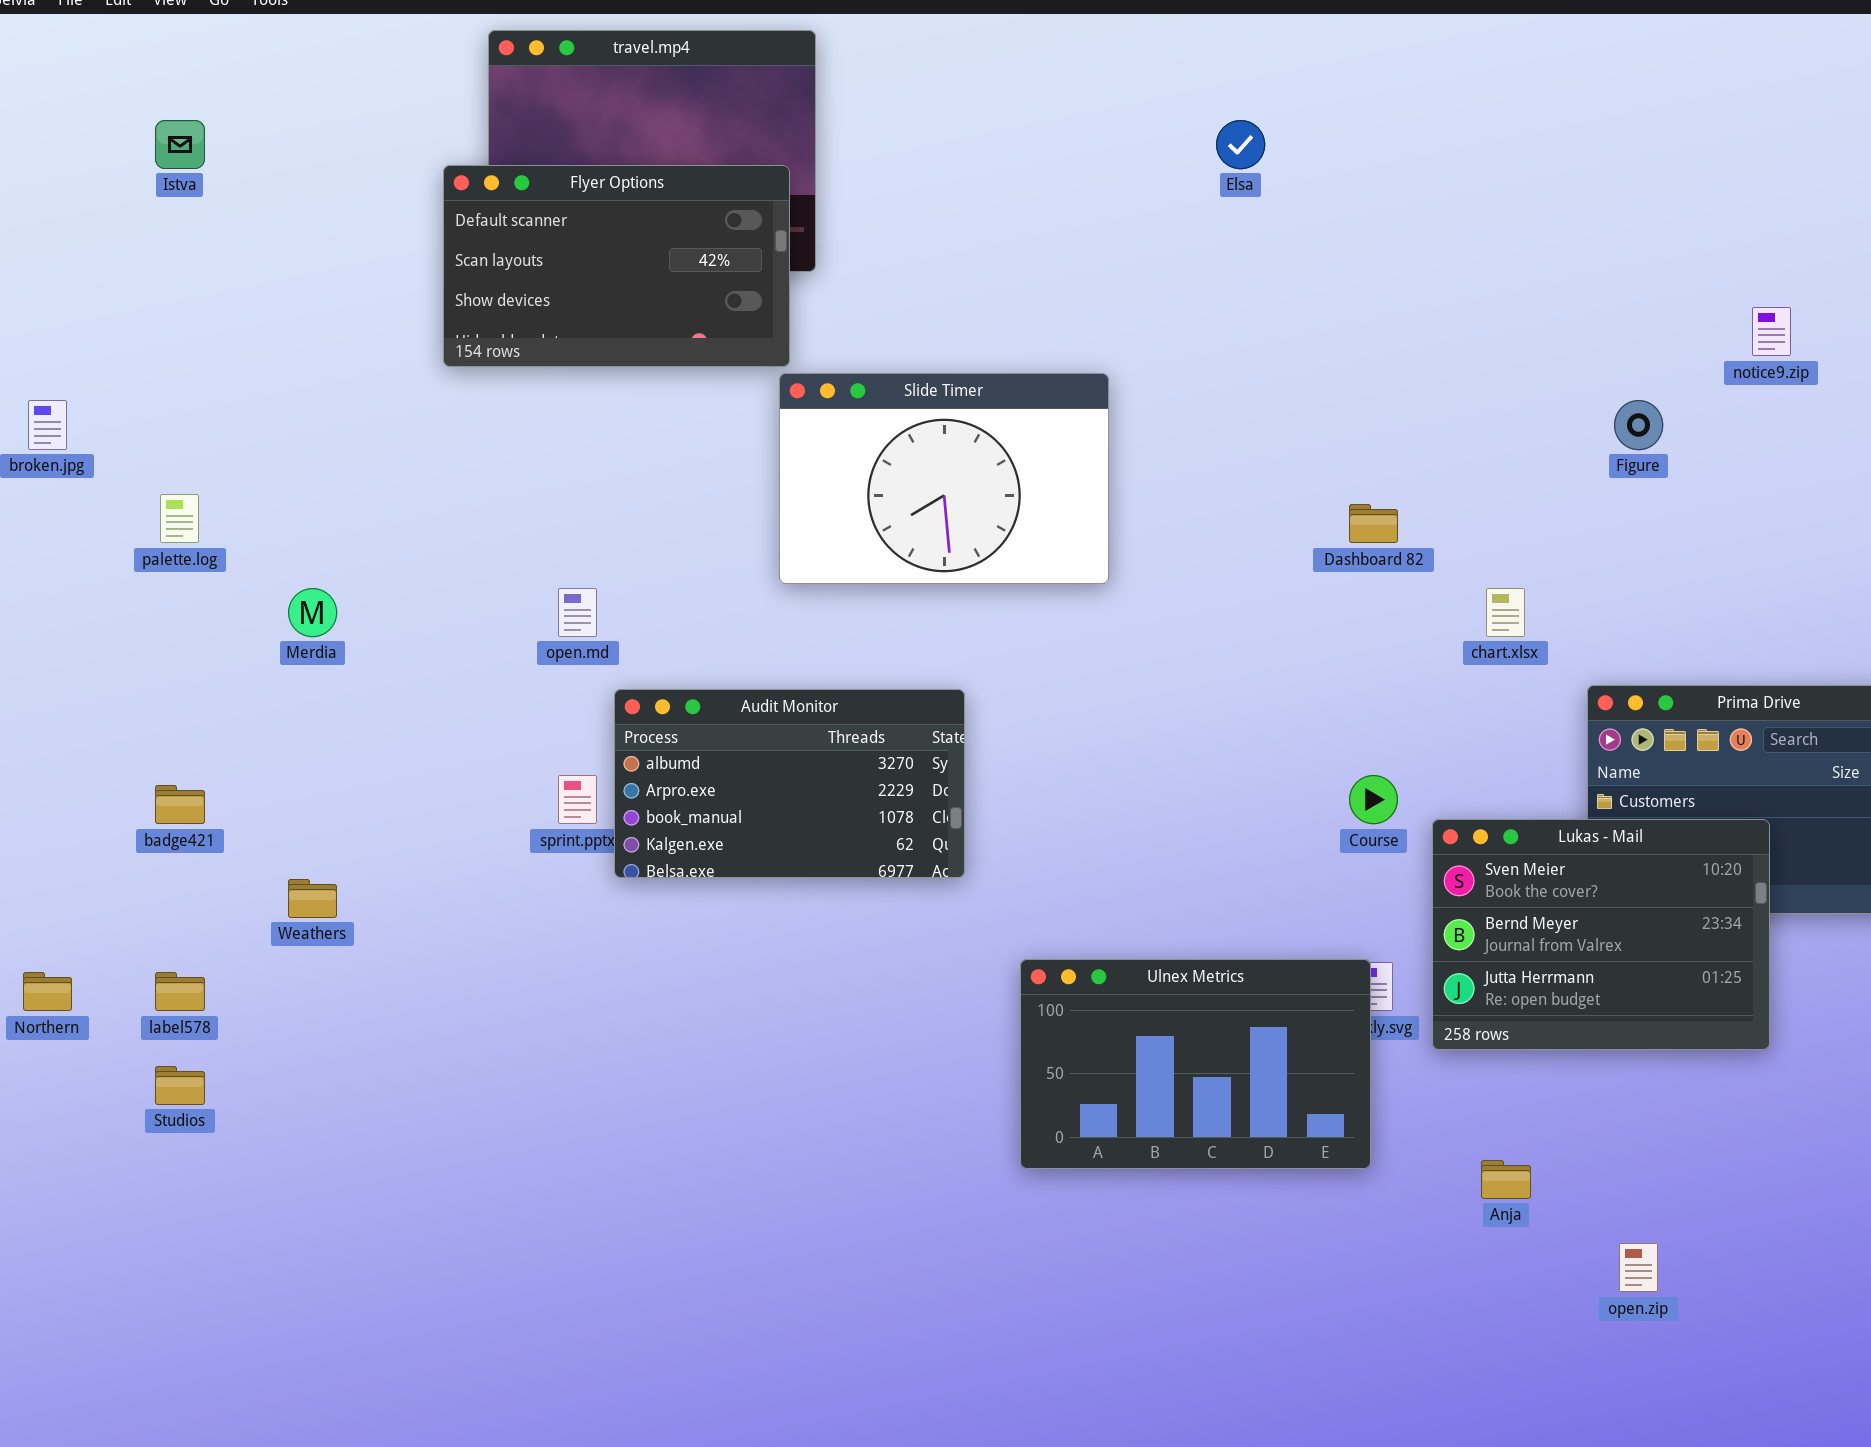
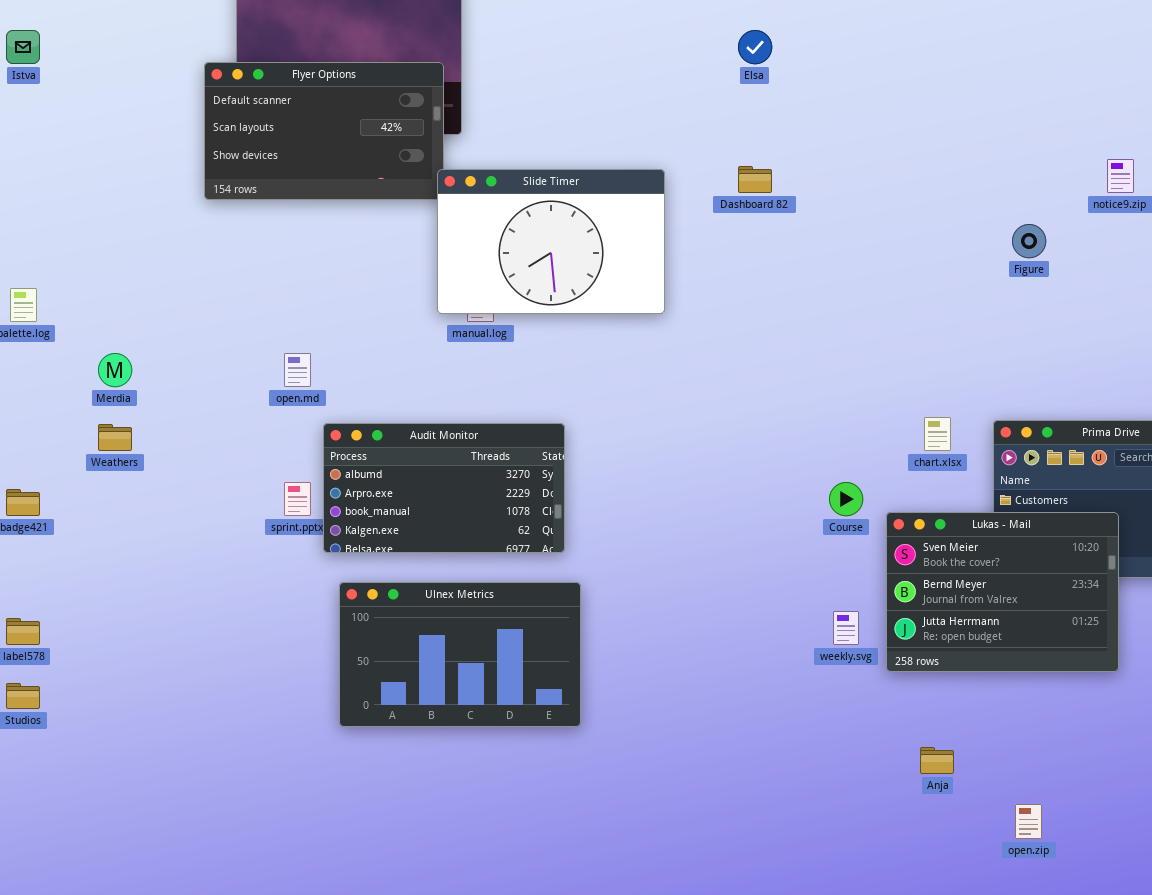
Slide Timer: [779,373,1109,584] -> [437,169,665,314], moved
Dashboard 82: [1349,504,1398,543] -> [738,166,772,193], moved
chart.xlsx: [1486,588,1525,637] -> [924,417,951,451], moved
Weathers: [288,879,337,918] -> [98,424,132,451], moved
Ulnex Metrics: [1020,959,1371,1169] -> [339,582,581,727], moved

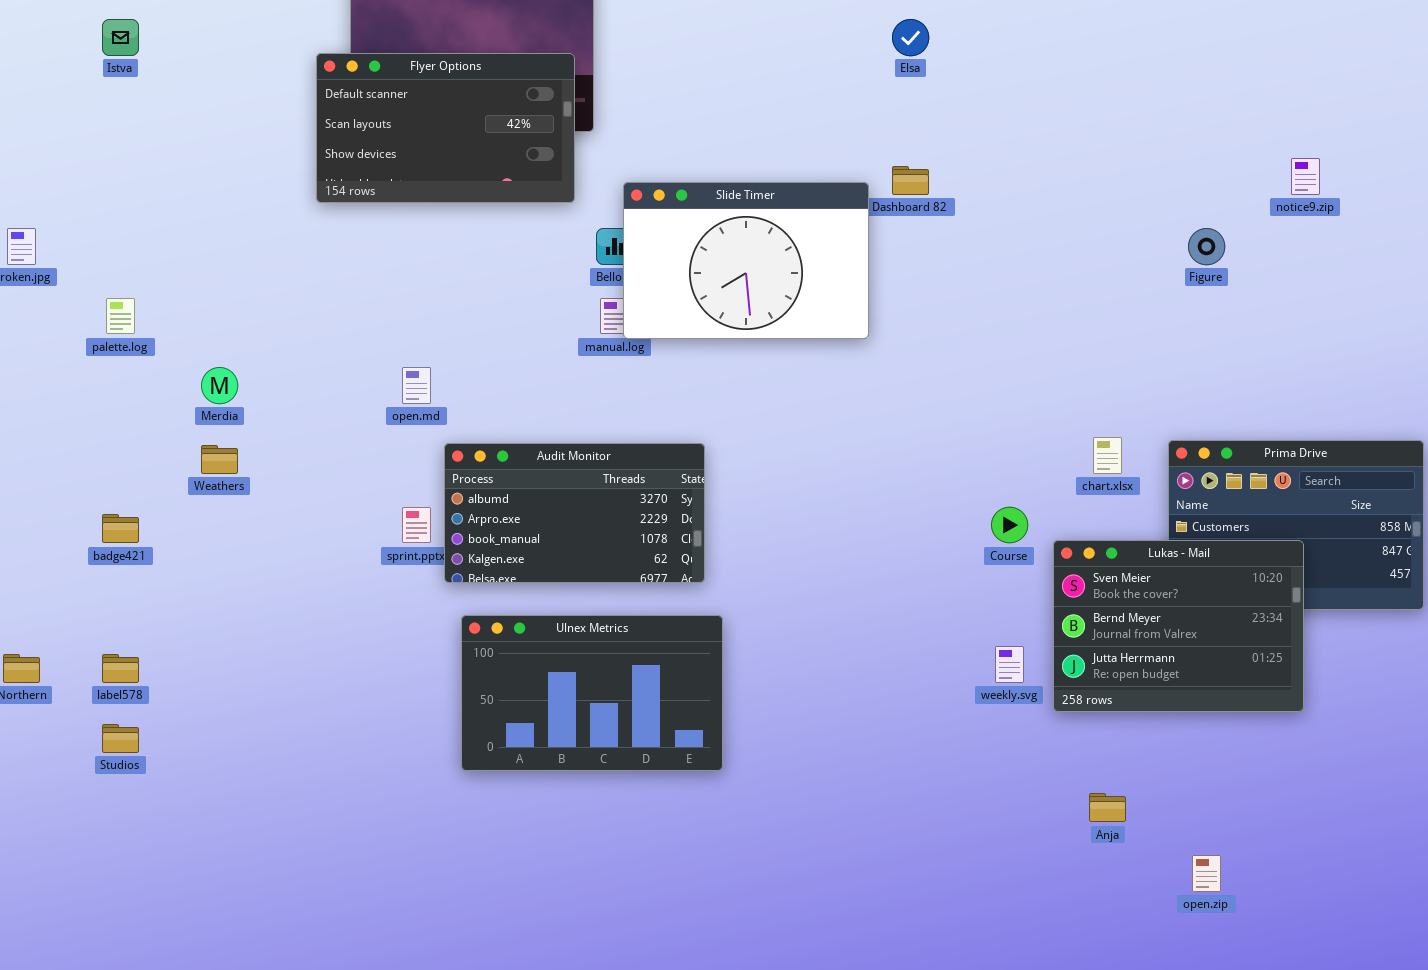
Slide Timer: [437,169,665,314] -> [623,182,869,339], moved

